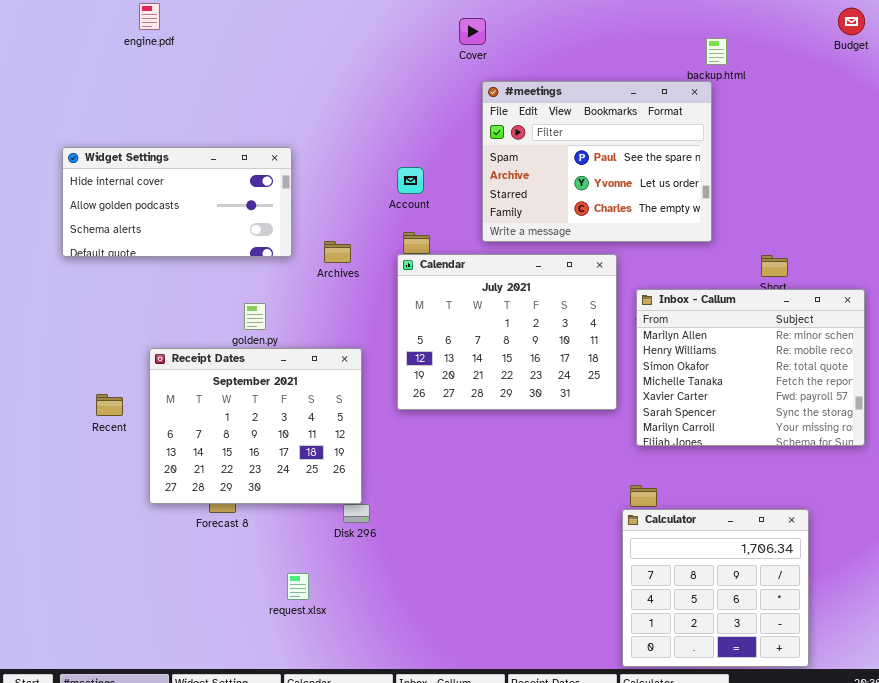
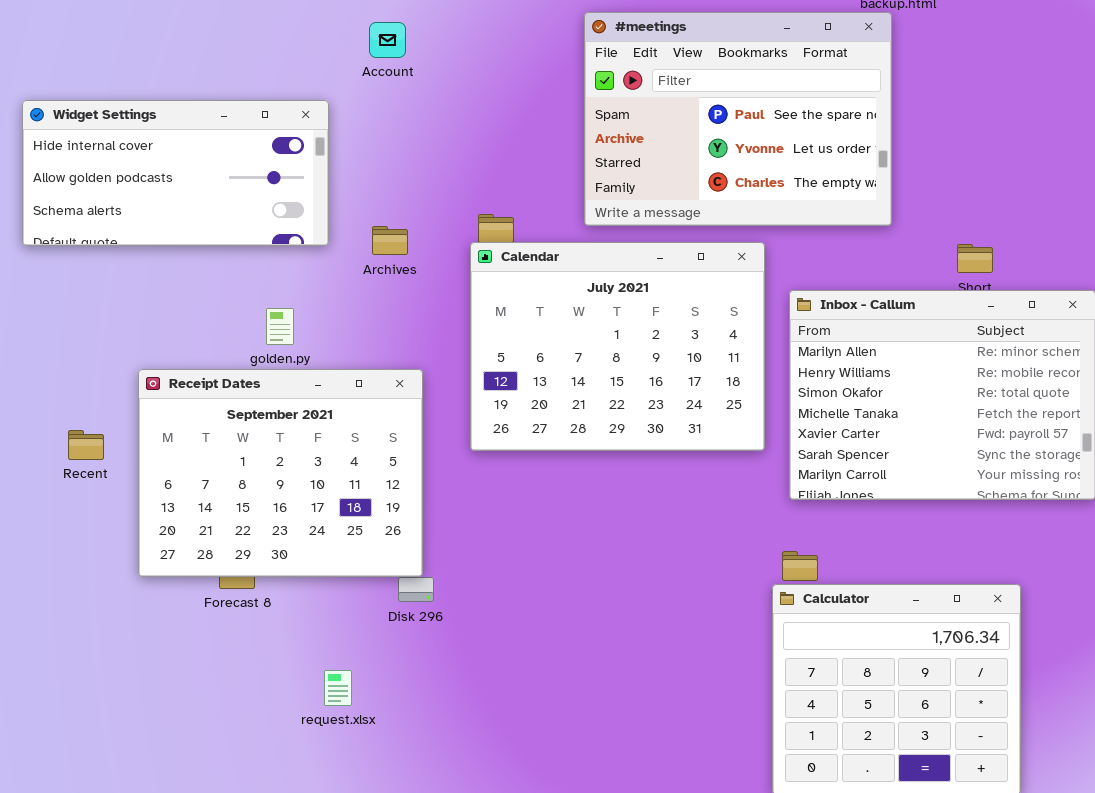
Account: [397,167,424,194] -> [369,22,406,58], moved

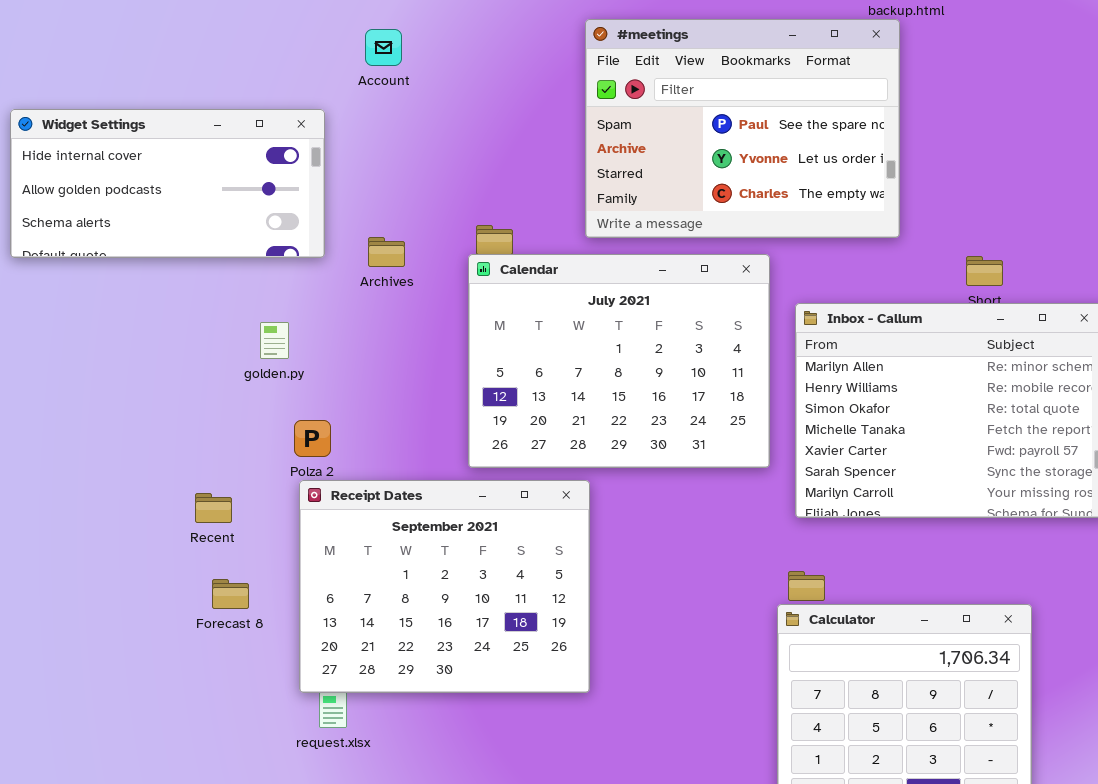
Receipt Dates: [138,369,423,577] -> [299,480,590,693], moved
Recent: [68,430,104,460] -> [195,493,232,523], moved

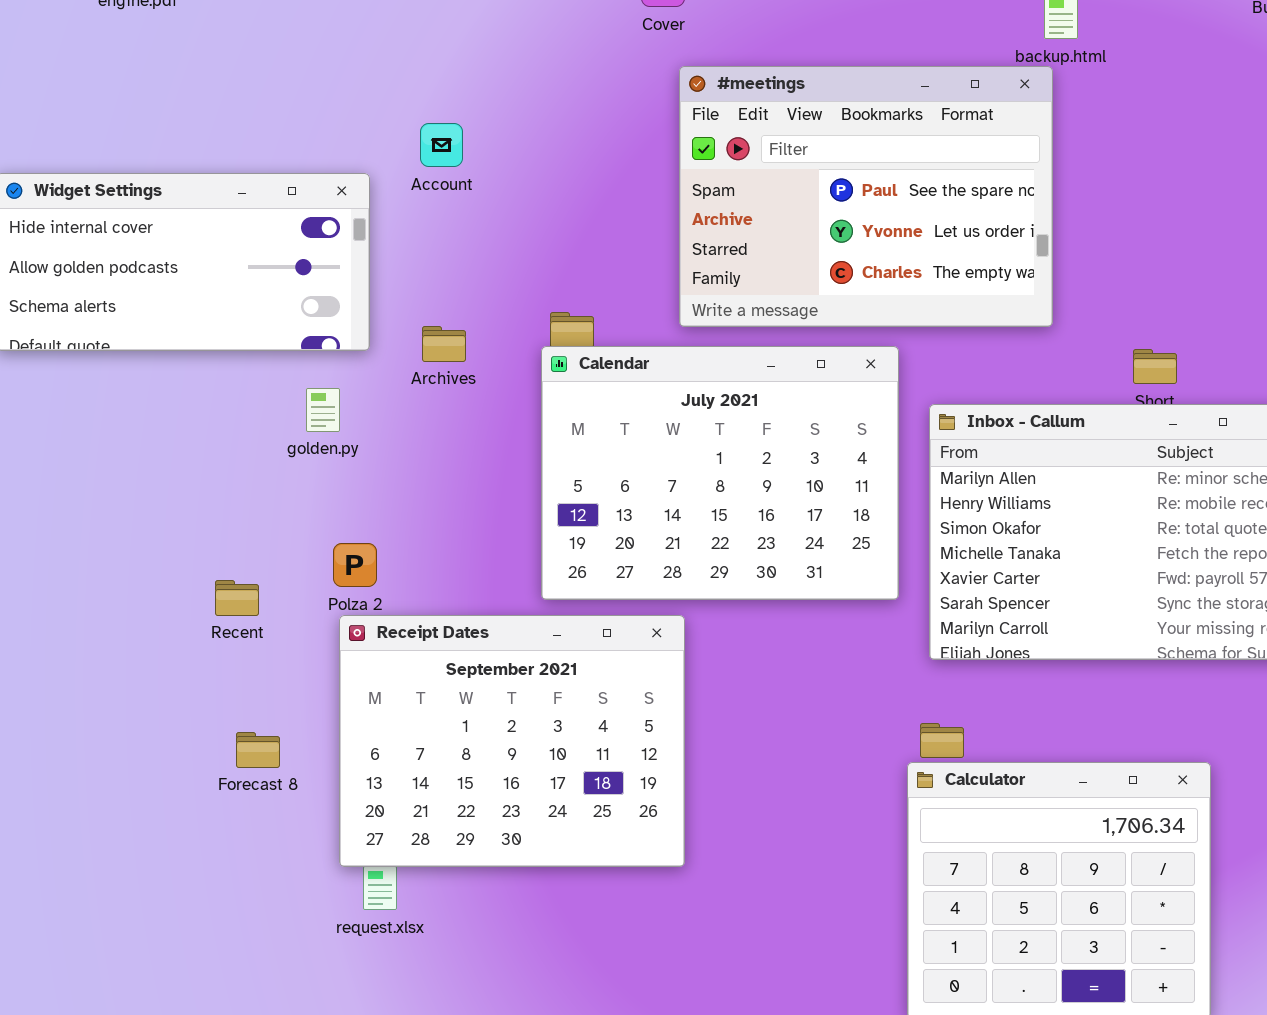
Account: [365,29,402,66] -> [420,123,463,167], moved
golden.py: [260,322,289,359] -> [306,388,340,432], moved
Recent: [195,493,232,523] -> [215,580,259,616], moved

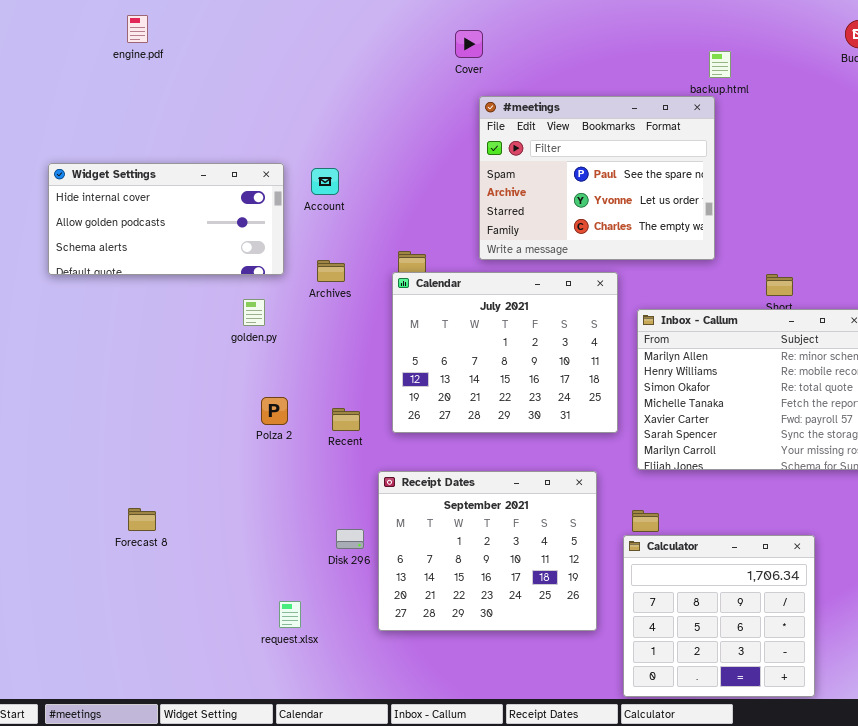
Account: [420,123,463,167] -> [311,168,339,195], moved
Recent: [215,580,259,616] -> [332,408,360,431], moved
Receipt Dates: [339,615,685,867] -> [378,471,597,631], moved
Forecast 8: [236,732,280,768] -> [128,508,156,531], moved

